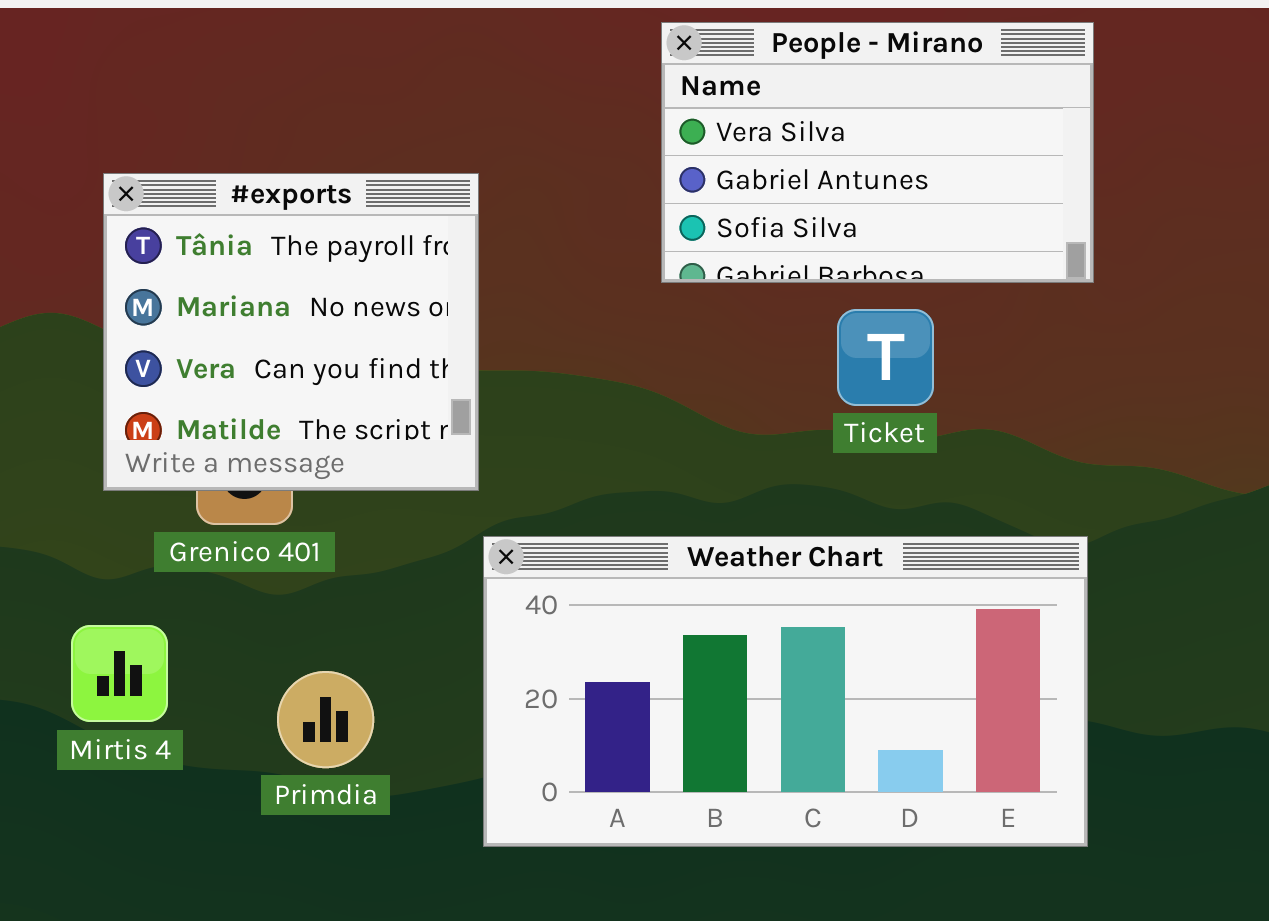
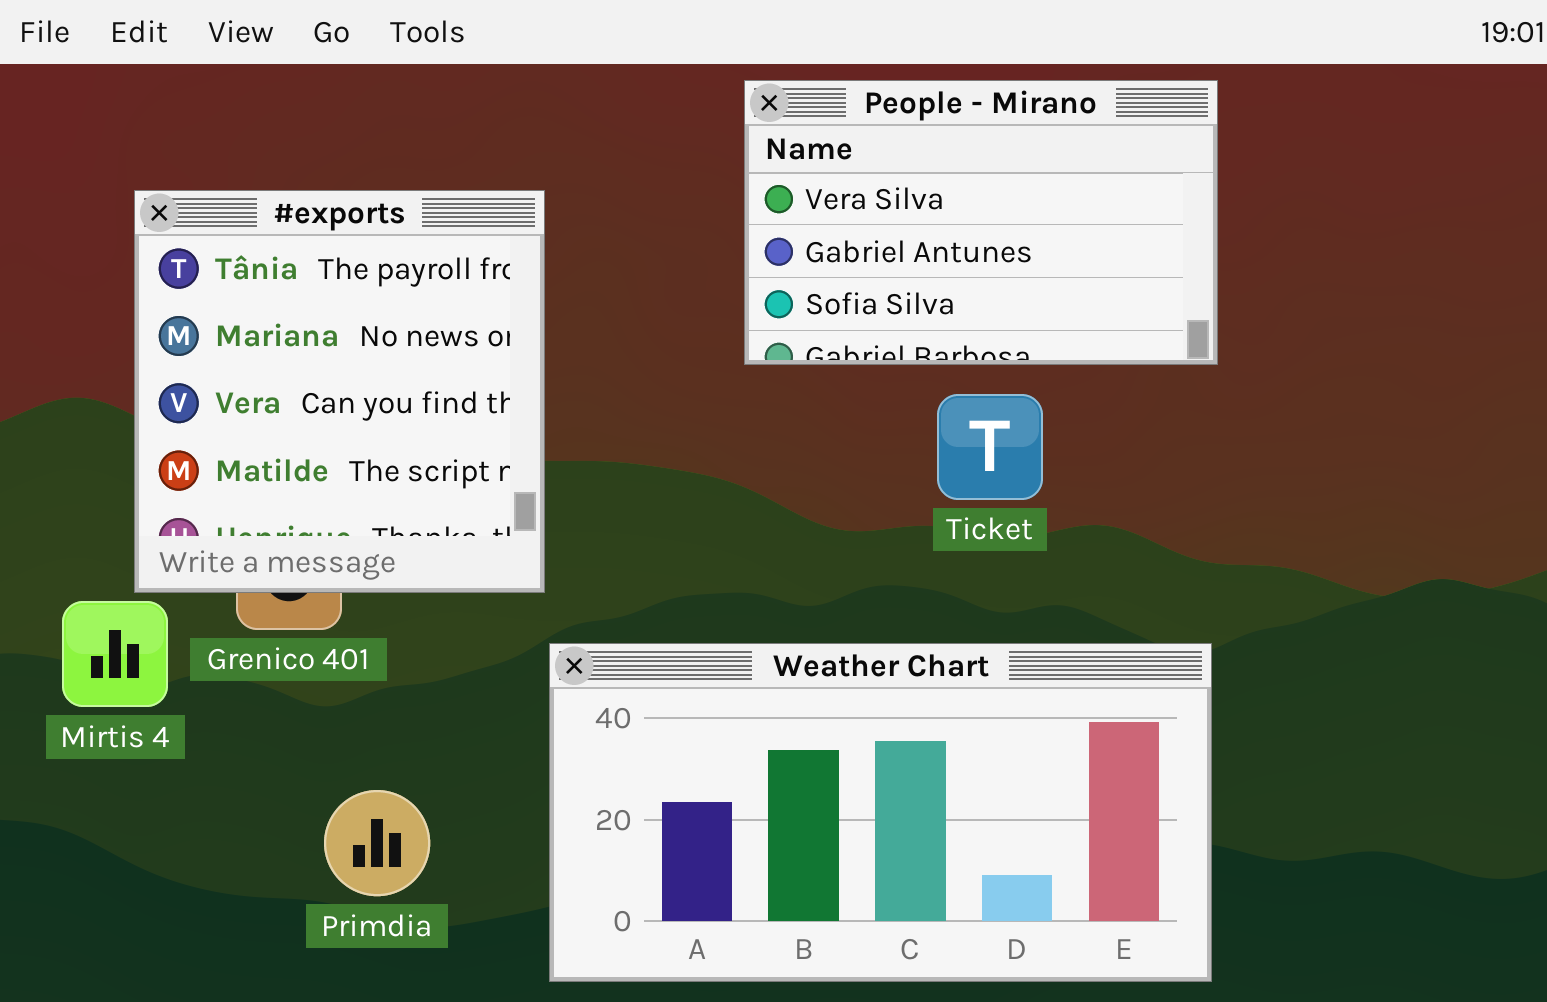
#exports: [103,173,479,491] -> [134,190,545,593], resized
Mirtis 4: [71,625,168,722] -> [62,601,168,707], moved

